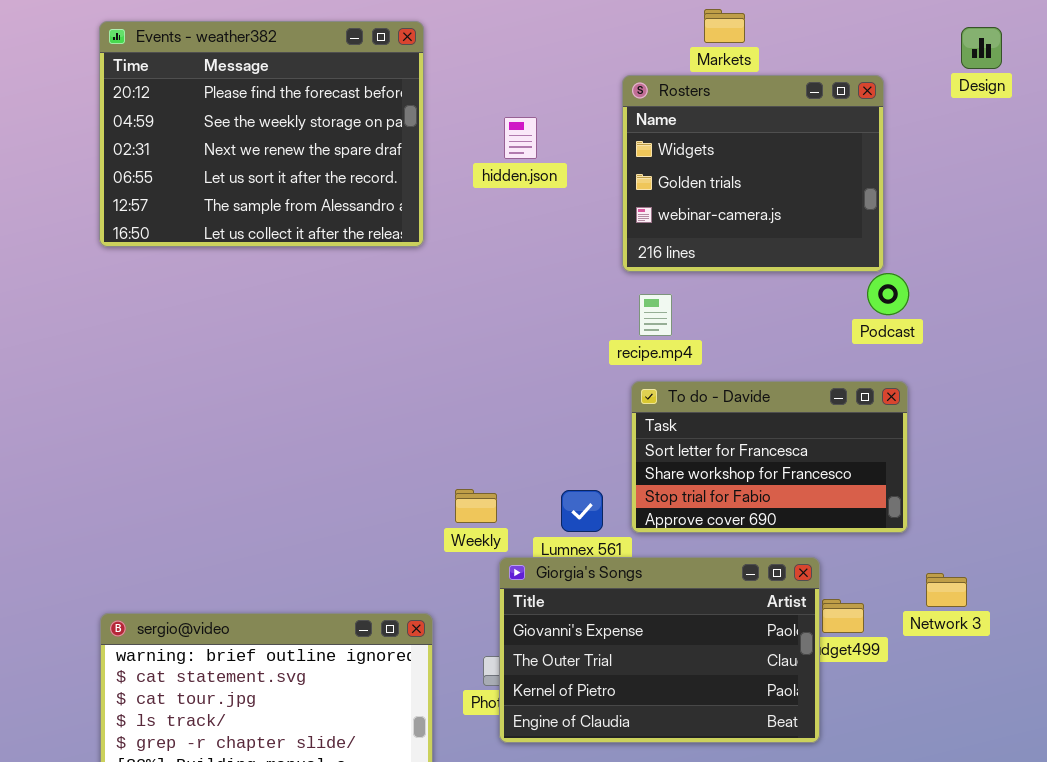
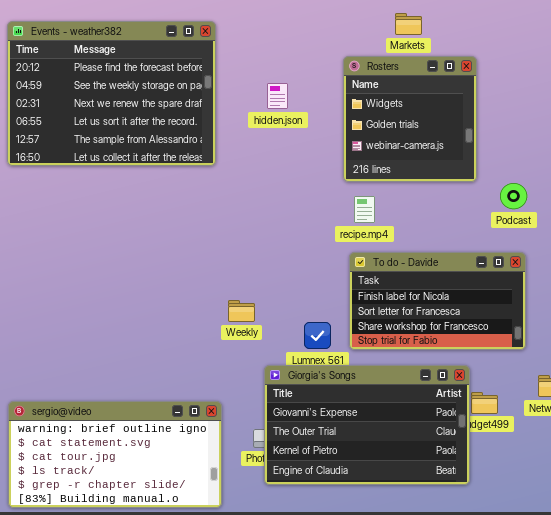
Rosters: [622,75,884,272] -> [343,56,477,182], resized
To do - Davide: [631,381,908,533] -> [349,252,526,350], scrolled up 1 row
Weekly: [455,489,497,523] -> [228,300,255,322], moved

